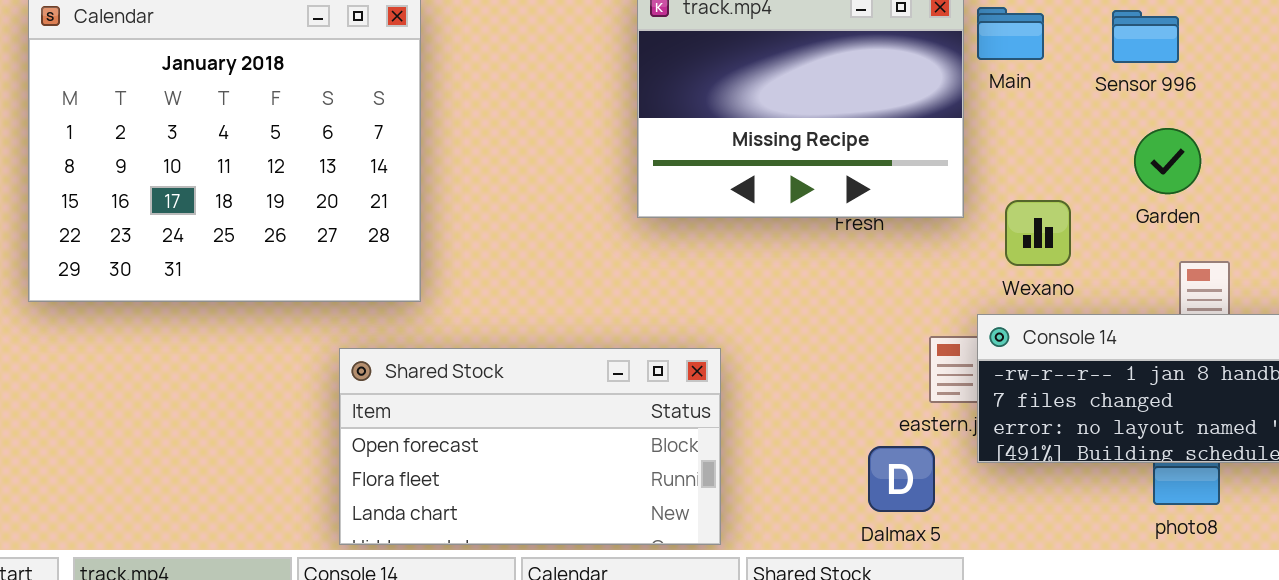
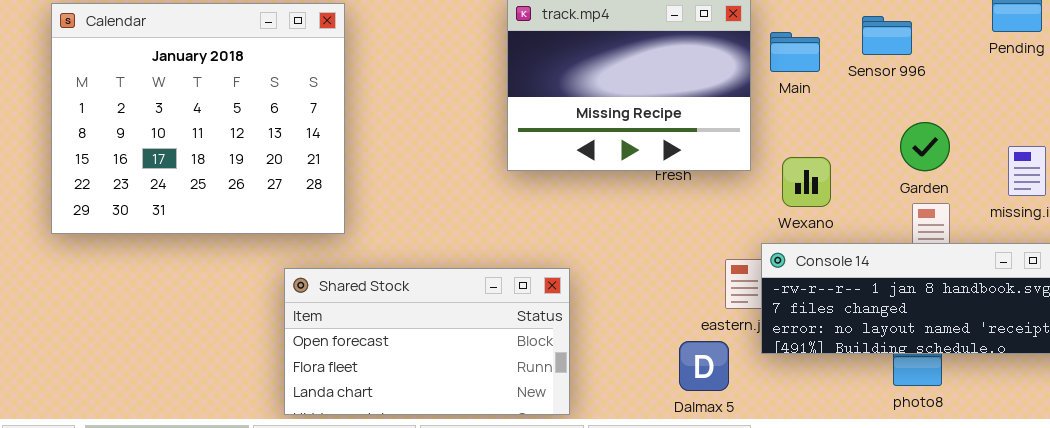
Main: [977,7,1044,60] -> [770,32,820,72], moved
Garden: [1134,128,1201,194] -> [900,122,950,171], moved

